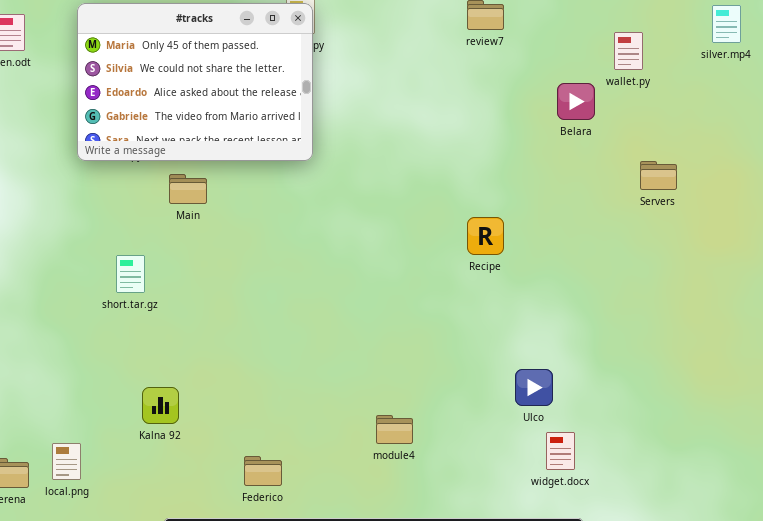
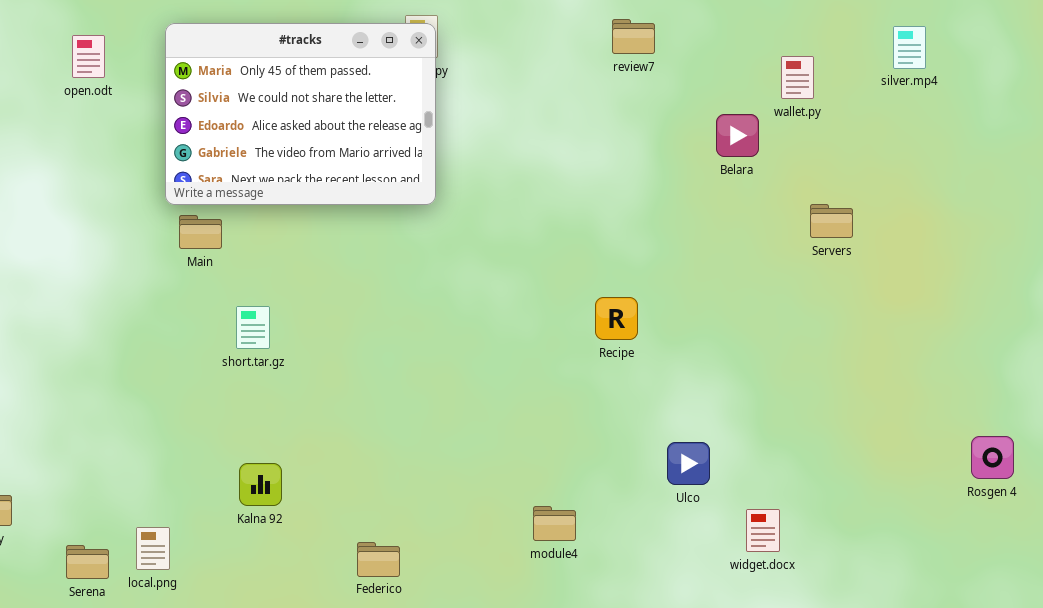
Main: [169,174,207,204] -> [179,215,222,249], moved
Recipe: [467,217,504,255] -> [595,297,638,340], moved
short.tar.gz: [116,255,145,293] -> [236,306,270,349], moved
module4: [376,415,413,444] -> [533,506,576,541], moved
widget.docx: [546,432,575,470] -> [746,509,780,552], moved

